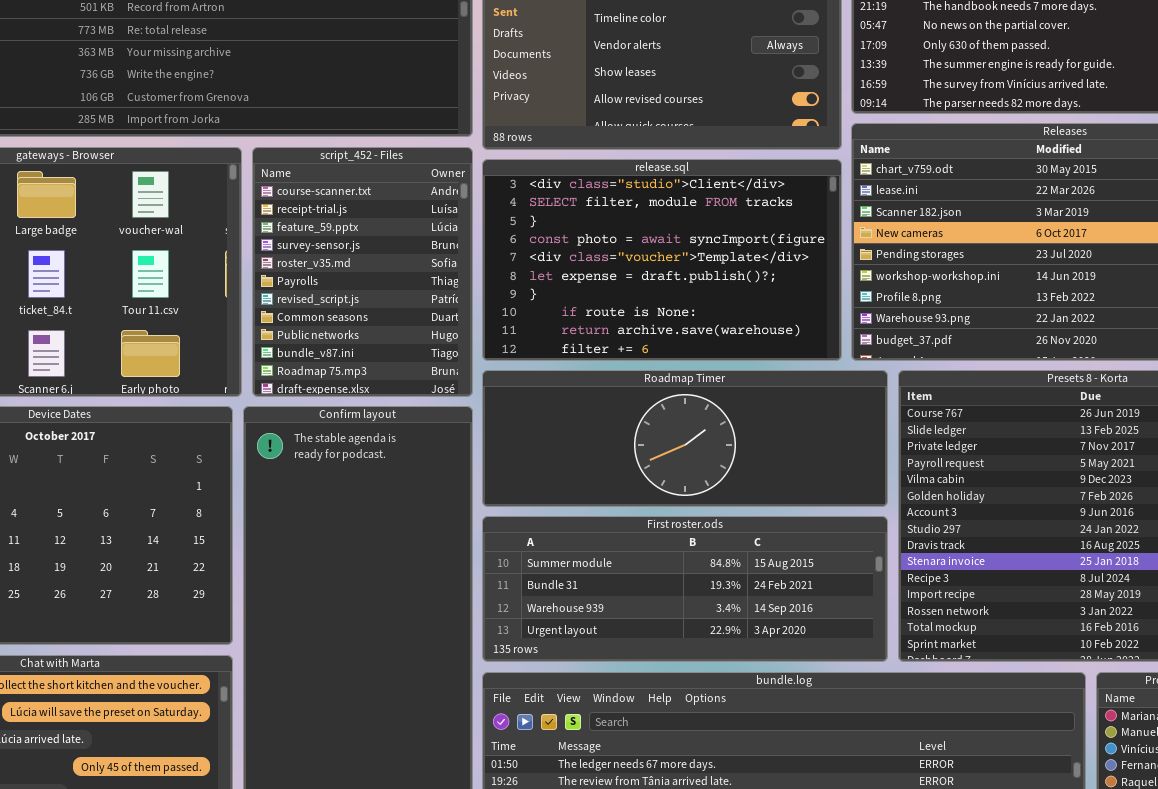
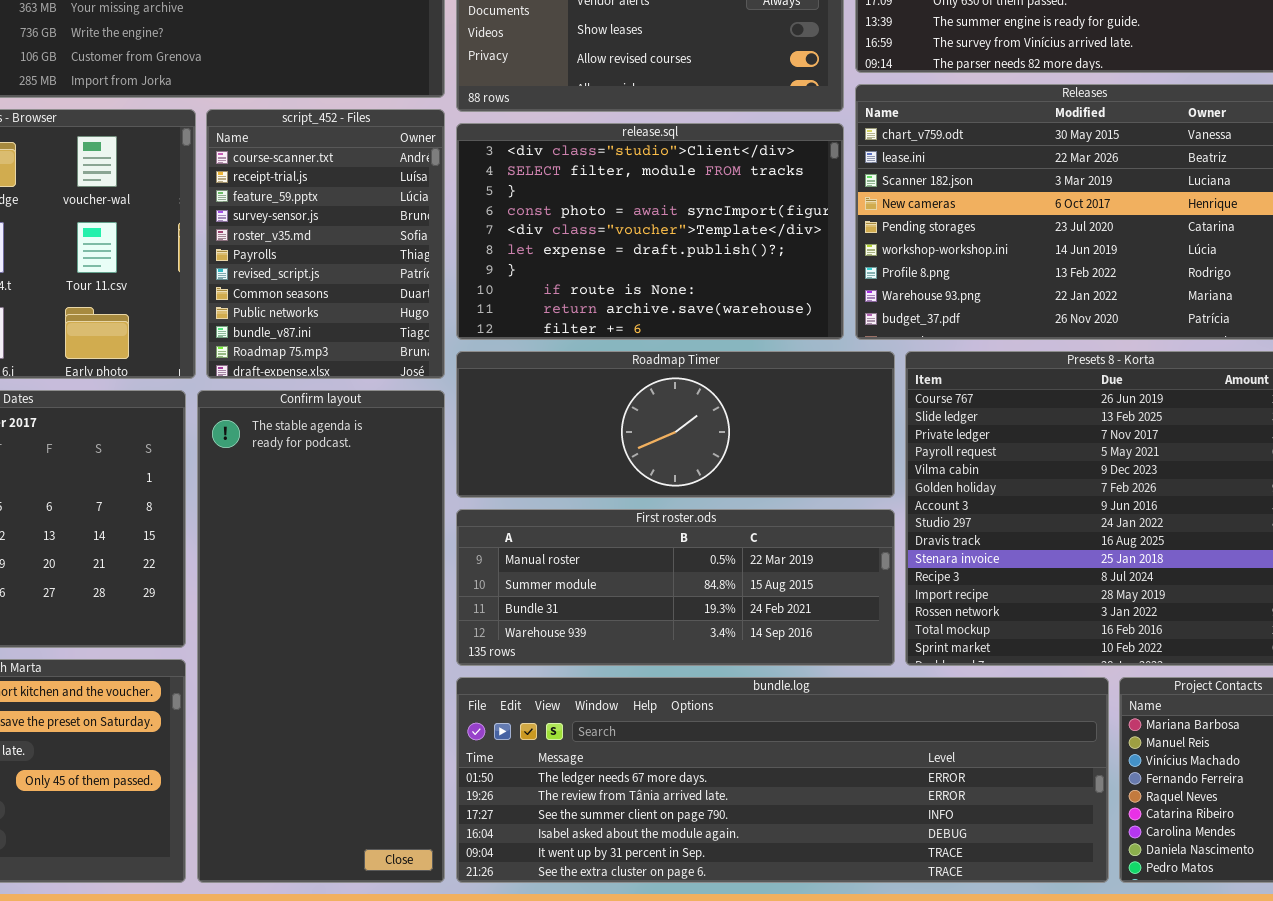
First roster.ods: [482,516,888,662] -> [456,509,895,666], scrolled up 1 row

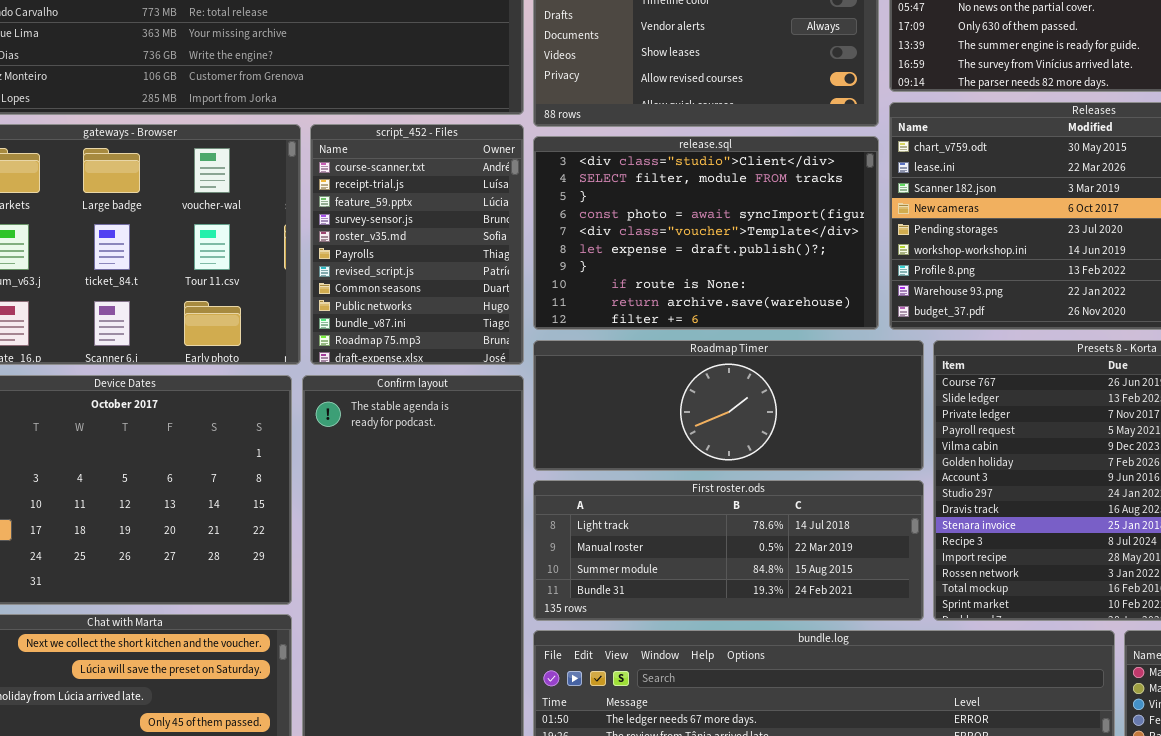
First roster.ods: [456,509,895,666] -> [533,480,924,621], scrolled up 1 row

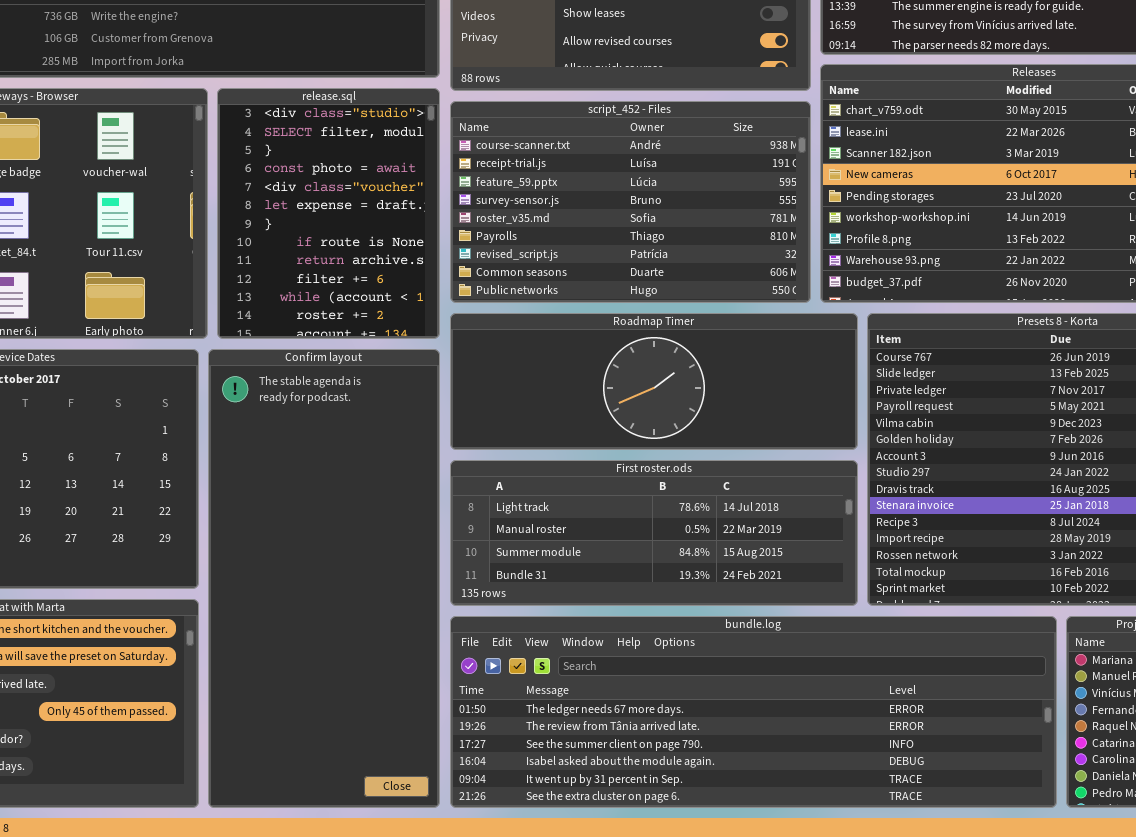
script_452 - Files: [310,124,524,365] -> [450,101,811,303], moved, resized
release.sql: [533,136,879,330] -> [217,88,440,339], moved, resized

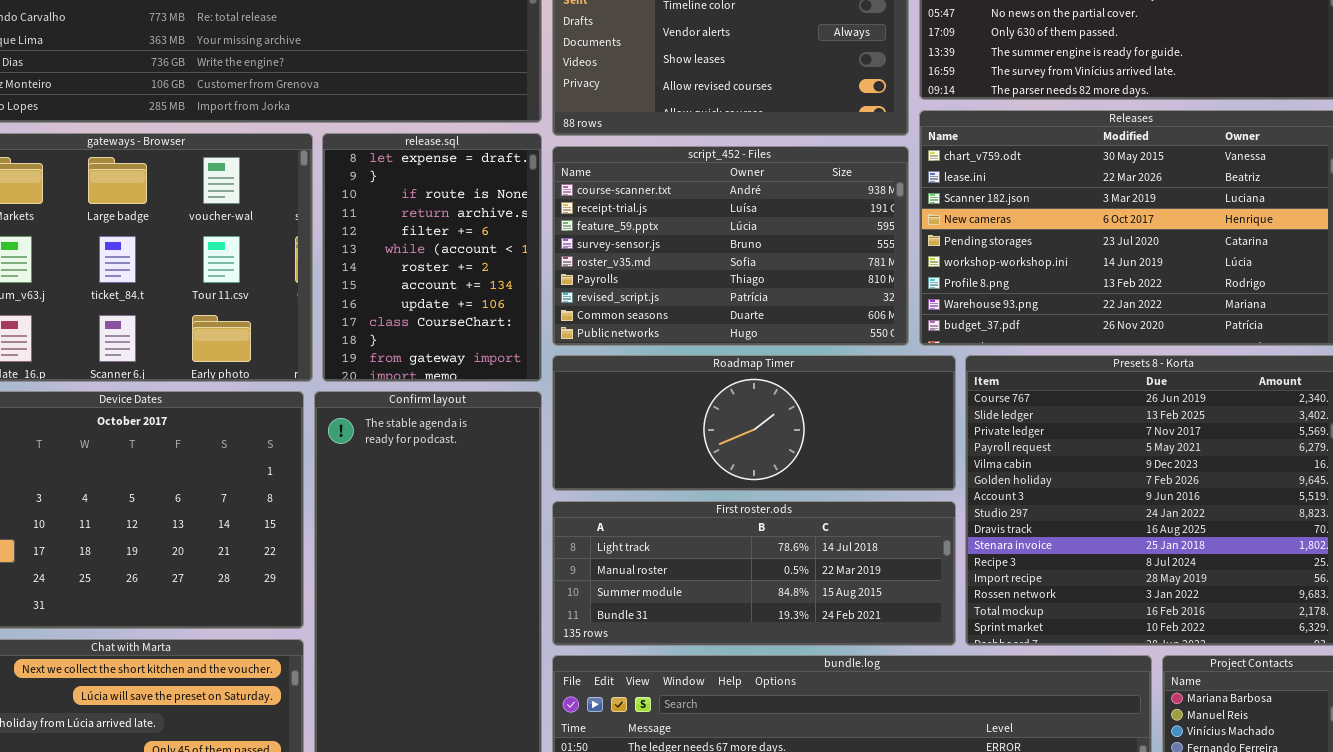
release.sql: [217,88,440,339] -> [322,133,542,382], scrolled down 5 rows

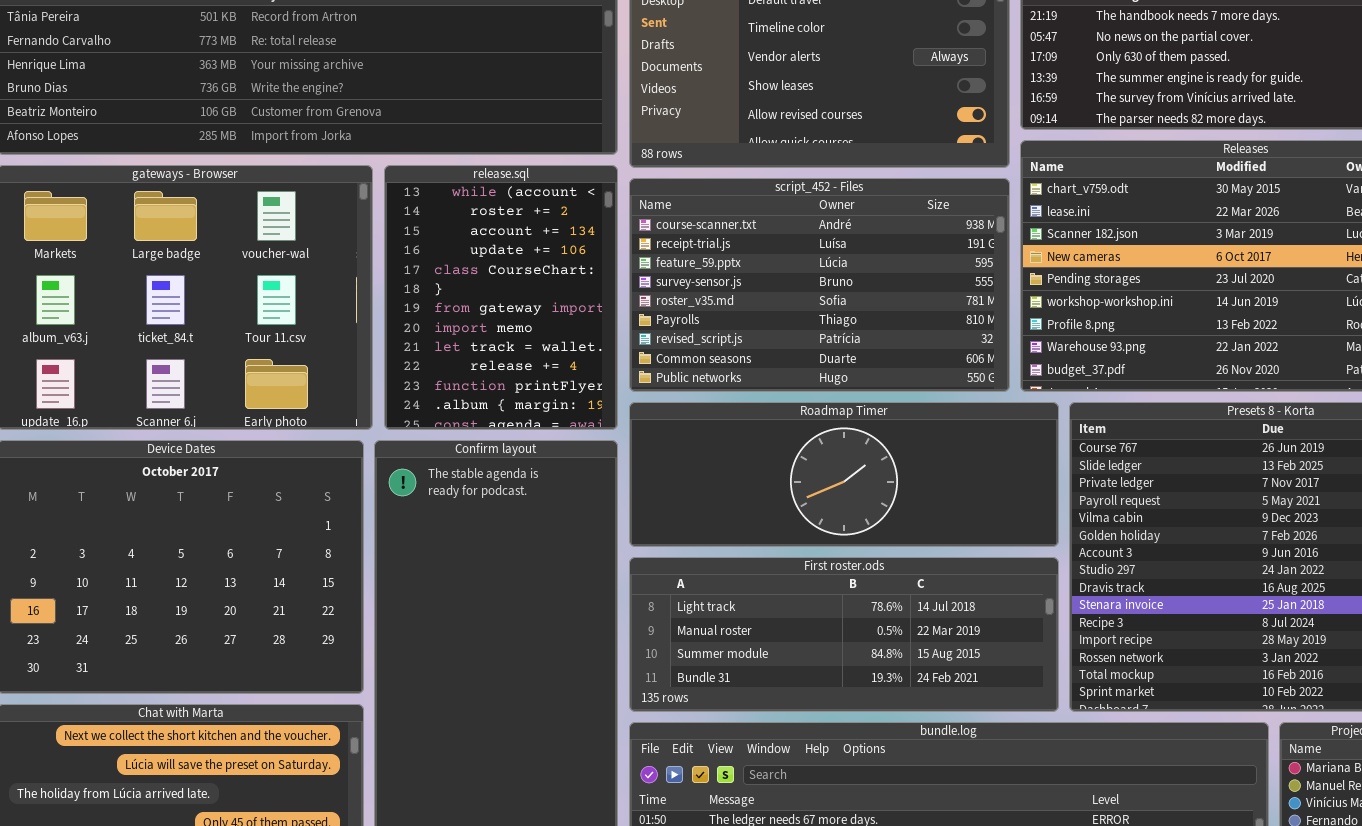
release.sql: [322,133,542,382] -> [384,165,618,430], scrolled down 5 rows

